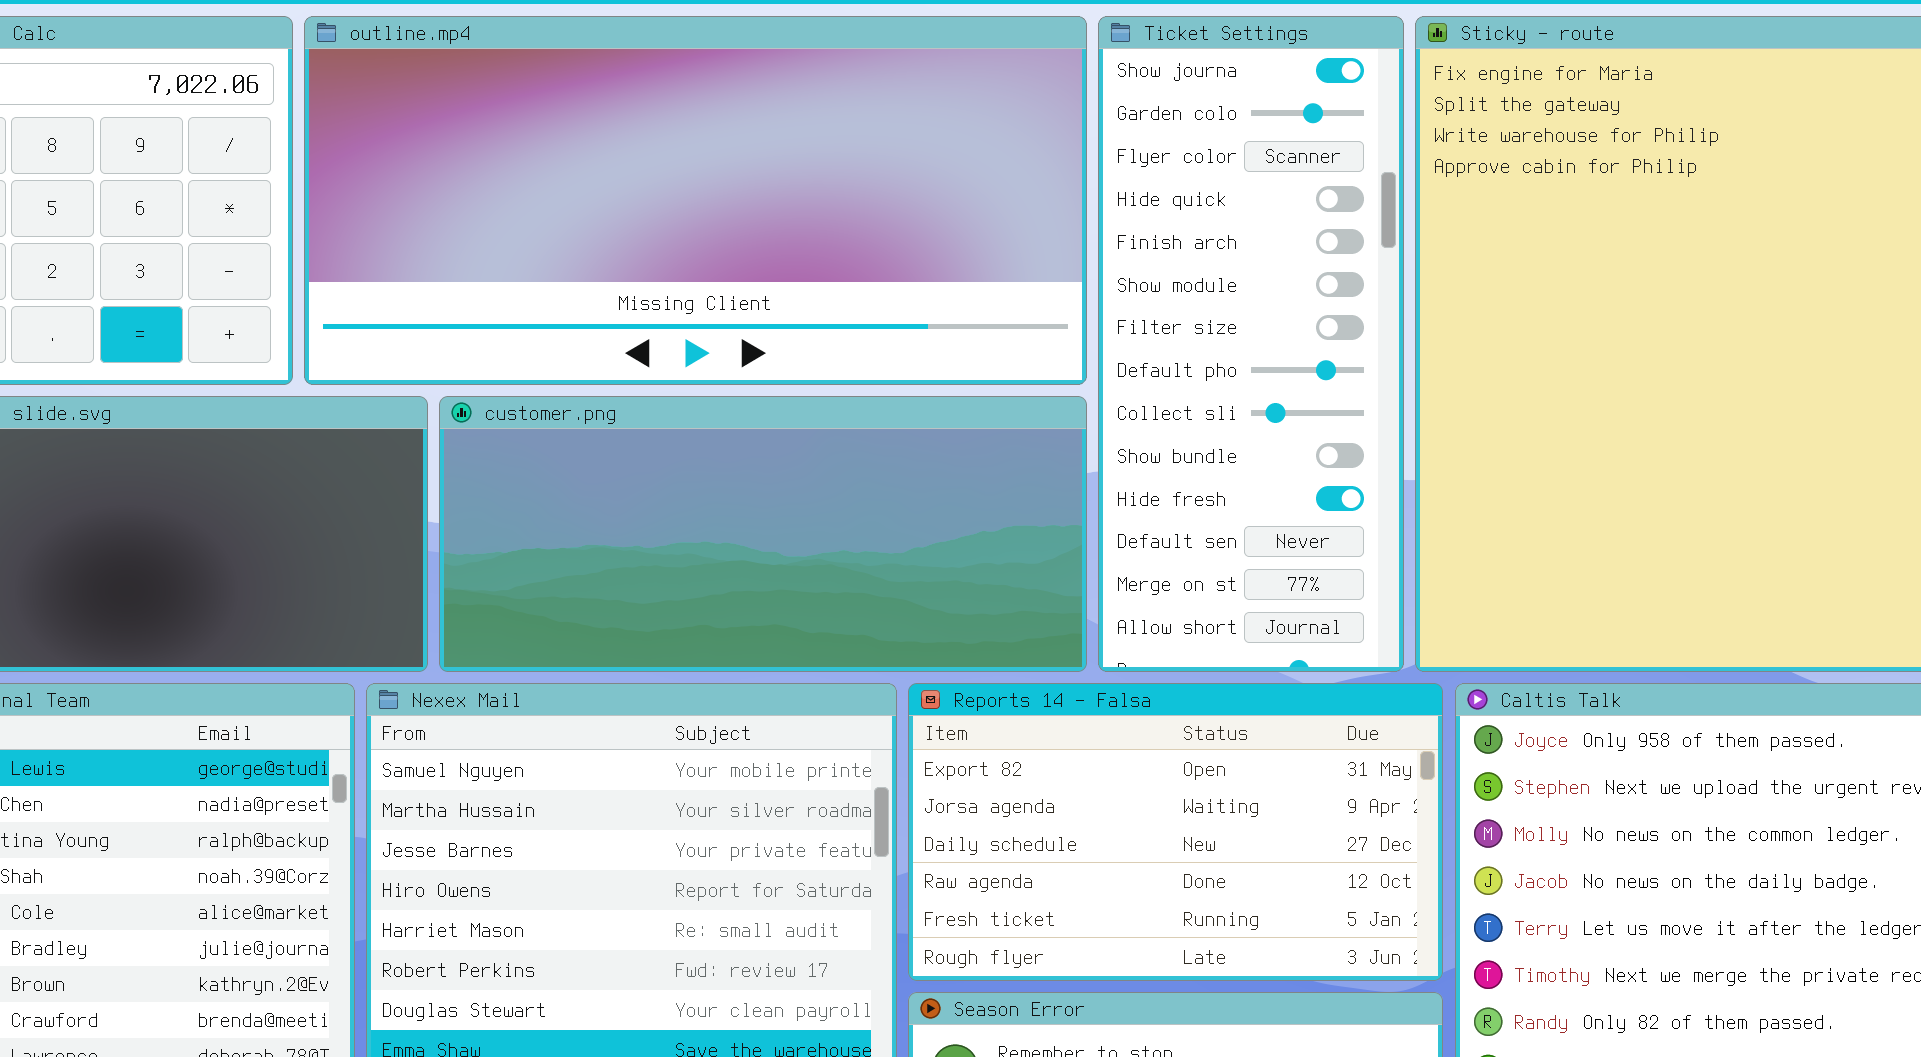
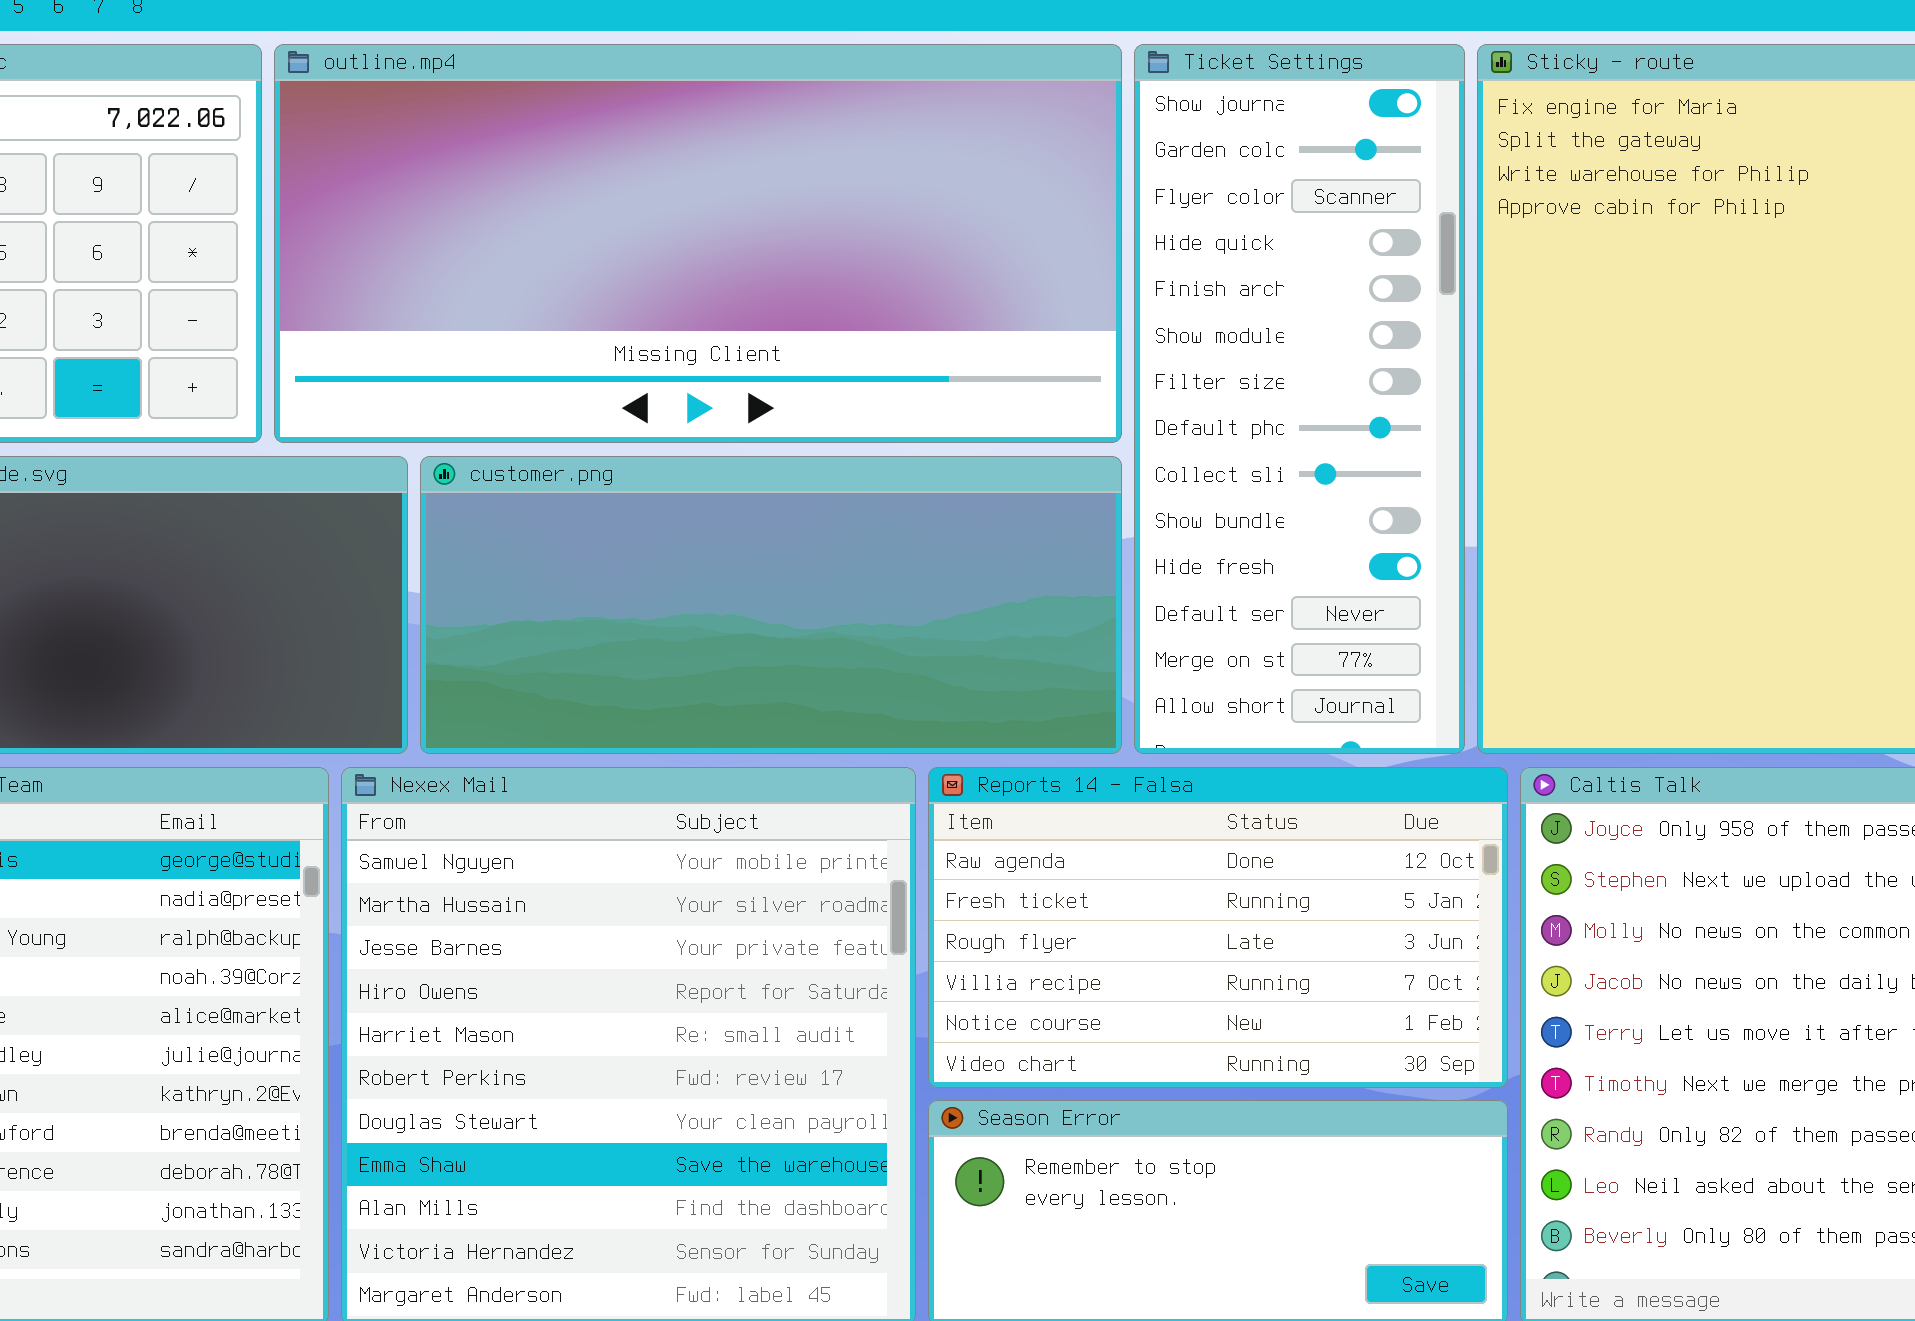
Reports 14 - Falsa: [908,683,1443,981] -> [928,767,1508,1088], scrolled down 3 rows

